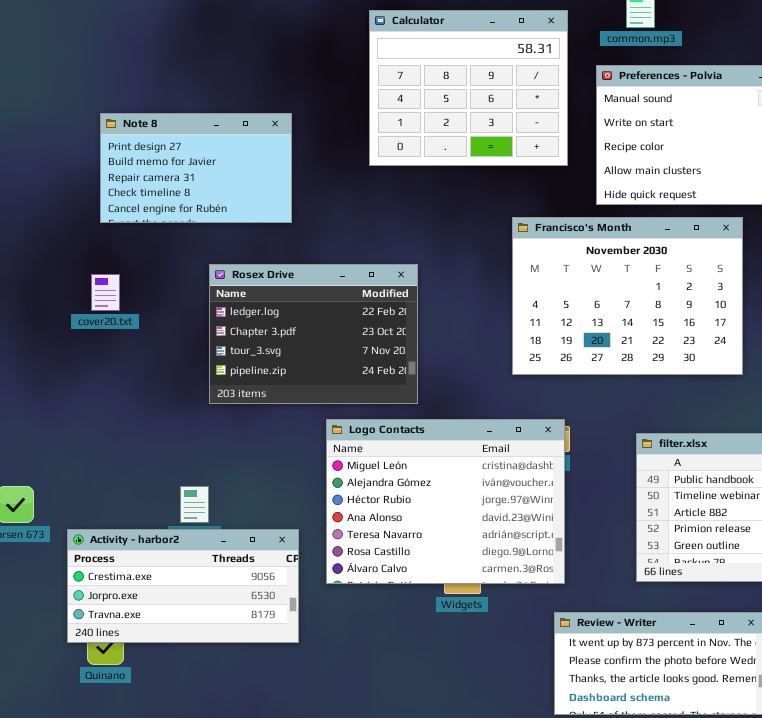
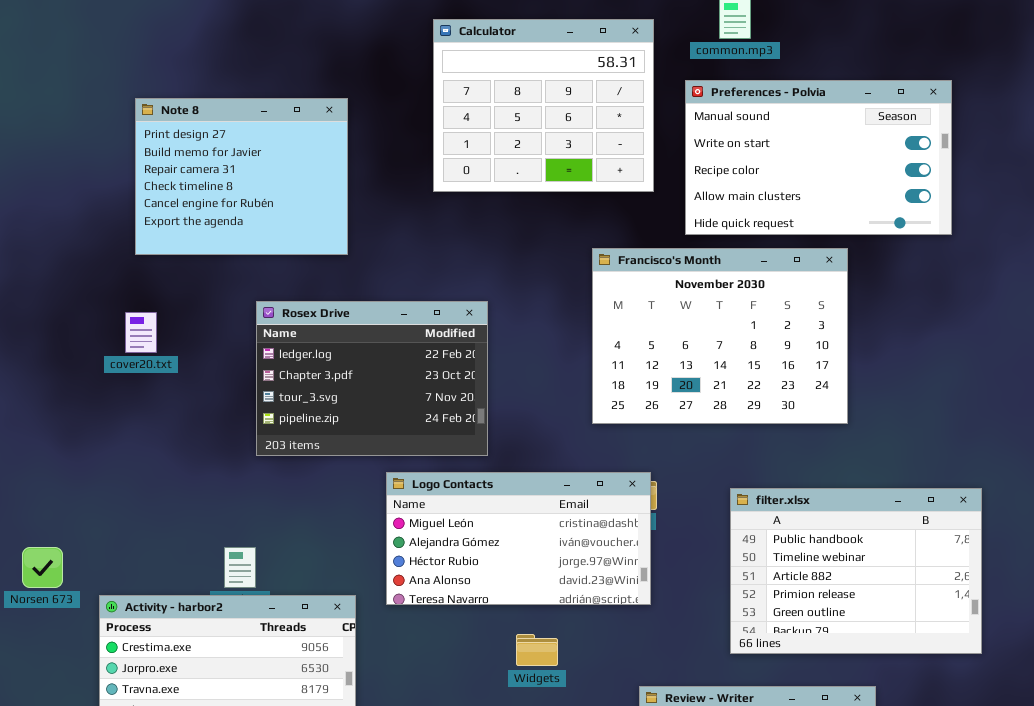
Note 8: [100,113,292,223] -> [135,98,348,255], resized
Logo Contacts: [326,419,565,584] -> [386,472,651,605], resized

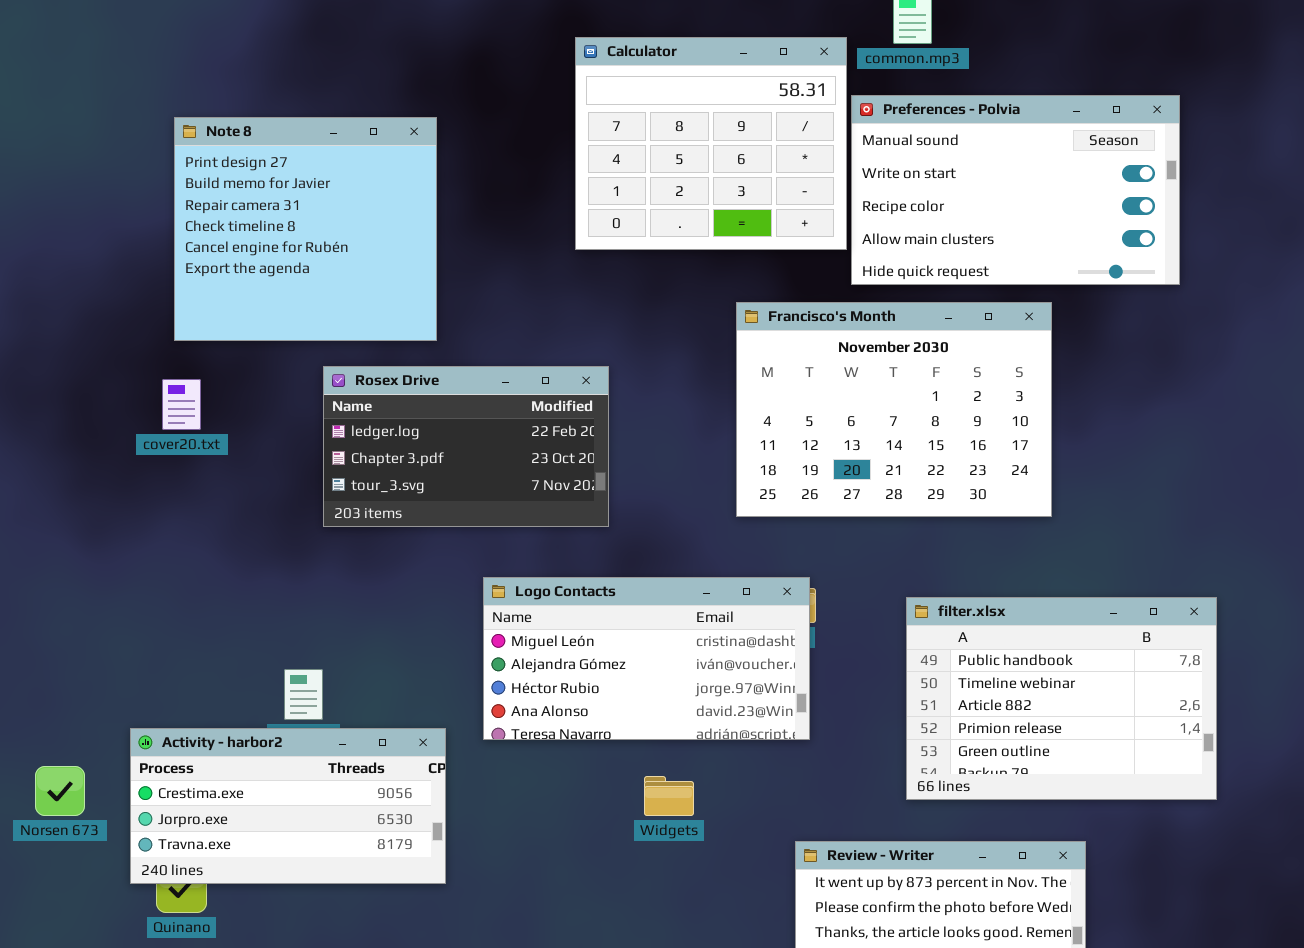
Calculator: [433,19,654,192] -> [575,37,847,250], moved
Note 8: [135,98,348,255] -> [174,117,437,341], resized
Rosex Drive: [256,301,488,456] -> [323,366,609,527], resized
Norsen 673: [22,547,63,588] -> [35,766,85,816], moved

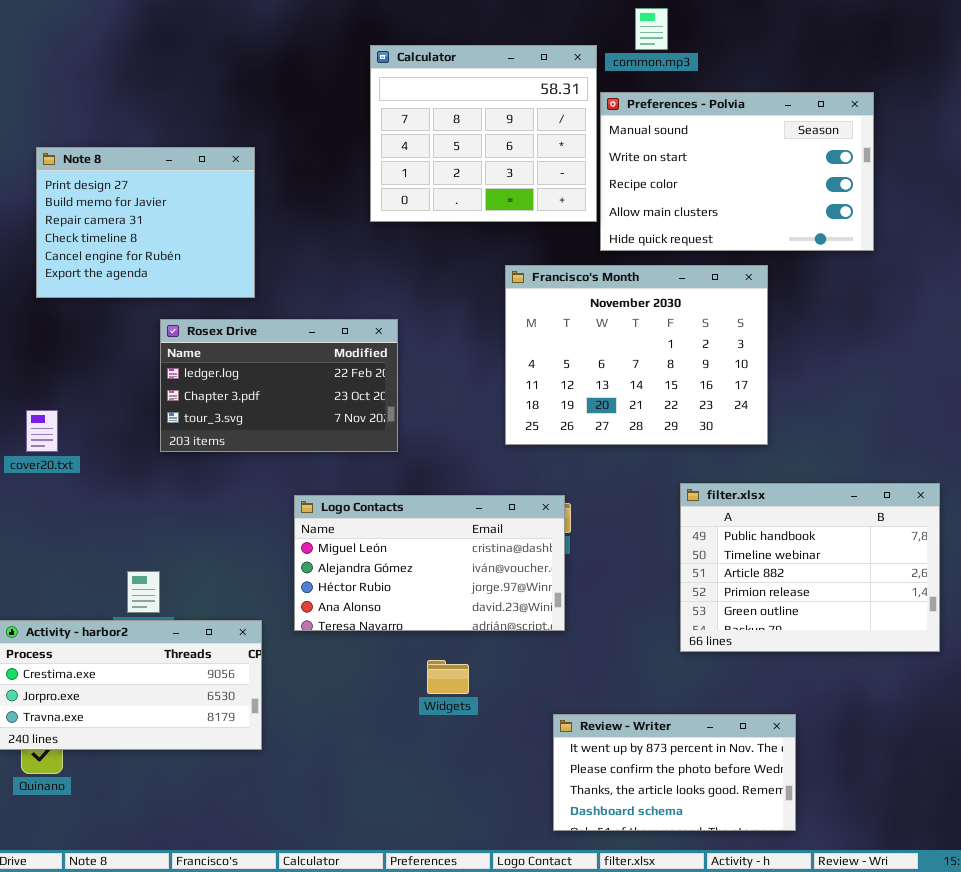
Note 8: [174,117,437,341] -> [36,147,255,298], resized
cover20.txt: [162,379,201,430] -> [26,410,58,452], moved
filter.xlsx: [906,597,1217,800] -> [680,483,940,652], moved

